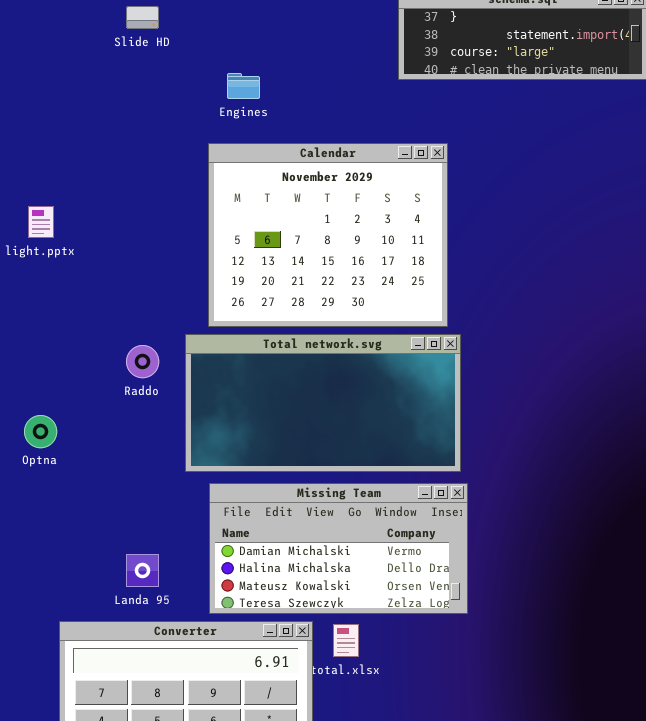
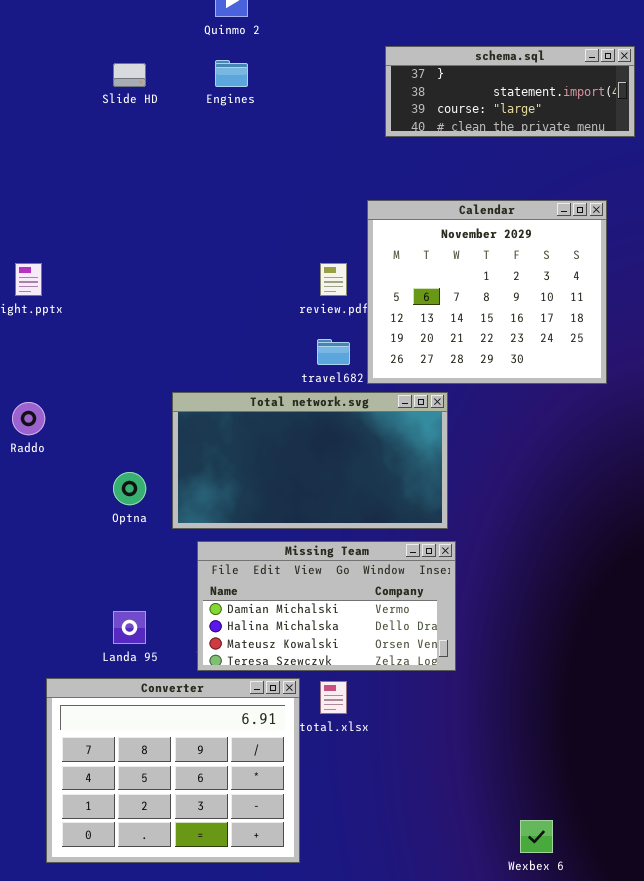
Engines: [227,73,260,99] -> [215,60,248,87], moved
Calendar: [208,143,448,327] -> [367,200,607,384], moved
Raddo: [126,345,159,378] -> [12,402,45,435], moved
Optna: [24,415,57,448] -> [113,472,146,505], moved

